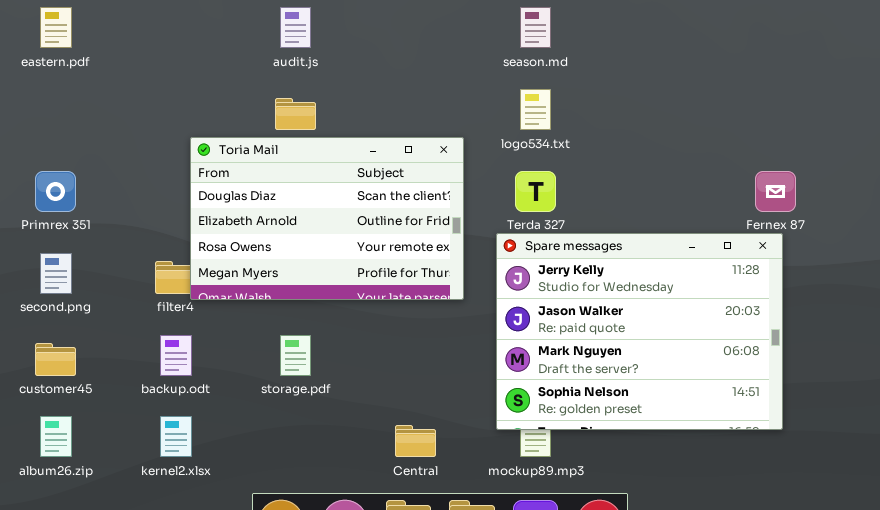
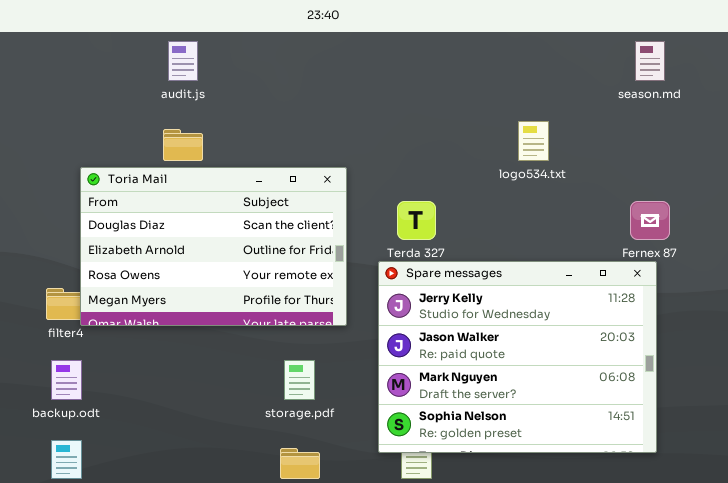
season.md: [520,7,551,48] -> [635,41,665,81], moved
logo534.txt: [520,89,551,130] -> [518,121,549,161], moved
storage.pdf: [280,335,311,376] -> [284,360,315,400], moved

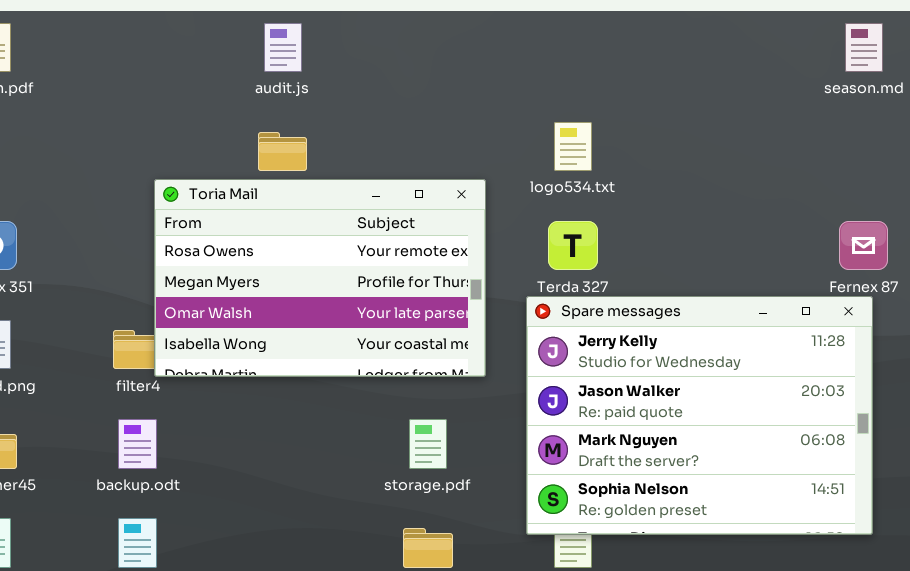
logo534.txt: [518,121,549,161] -> [554,122,592,171], moved
Toria Mail: [80,167,347,326] -> [154,179,486,377], scrolled down 2 rows

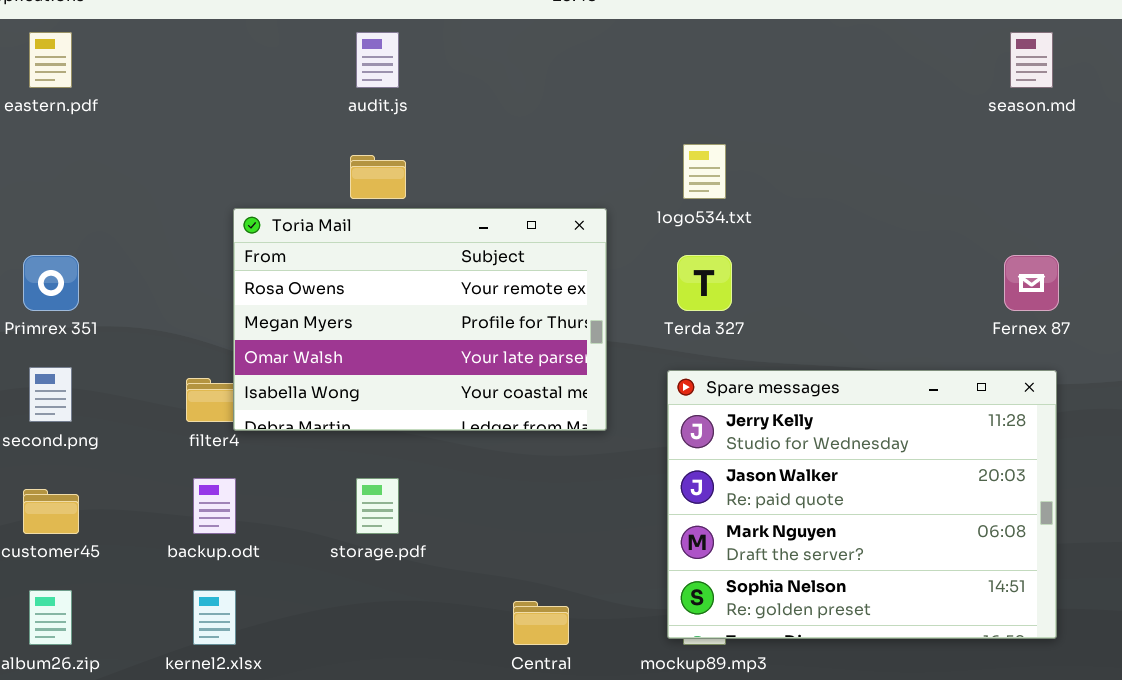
Spare messages: [526,296,873,535] -> [667,370,1057,639], moved
storage.pdf: [409,419,447,469] -> [356,478,399,534], moved

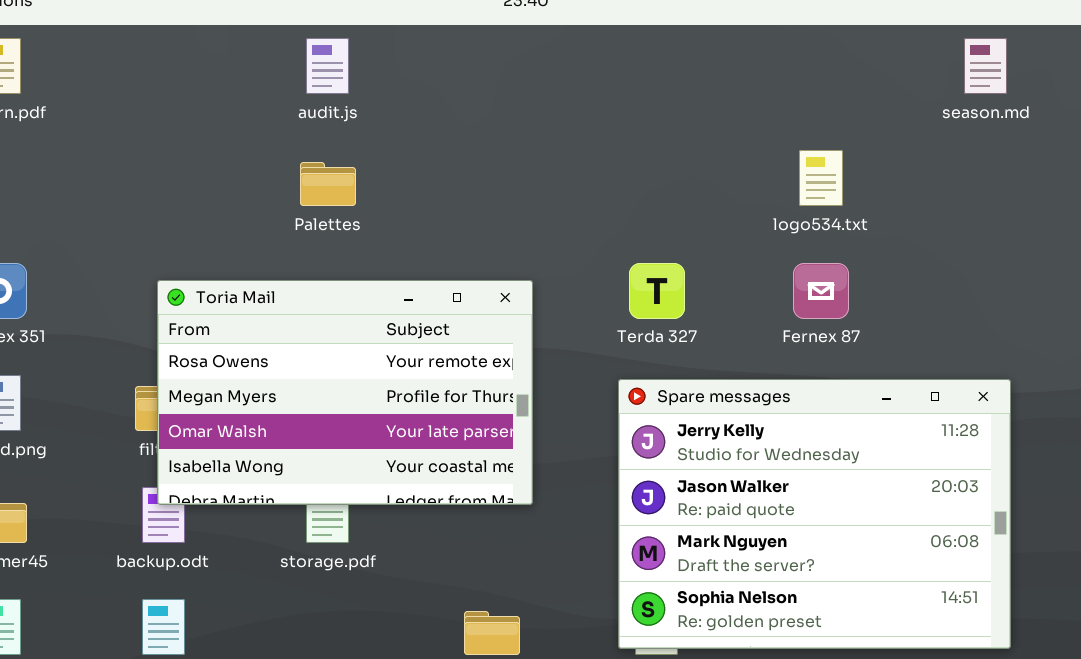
logo534.txt: [683,144,726,199] -> [799,150,843,206], moved
Toria Mail: [233,208,607,431] -> [157,280,533,505], moved
Fernex 87: [1004,255,1059,311] -> [793,263,849,319], moved

